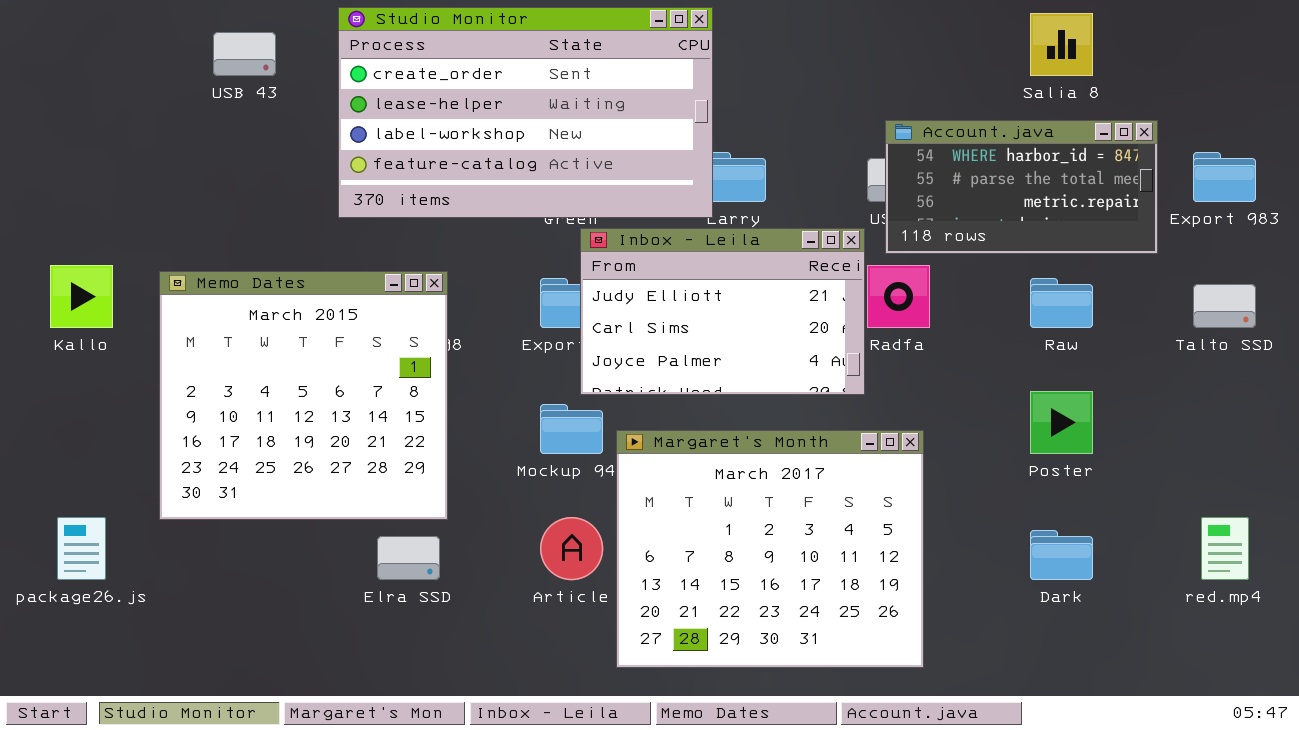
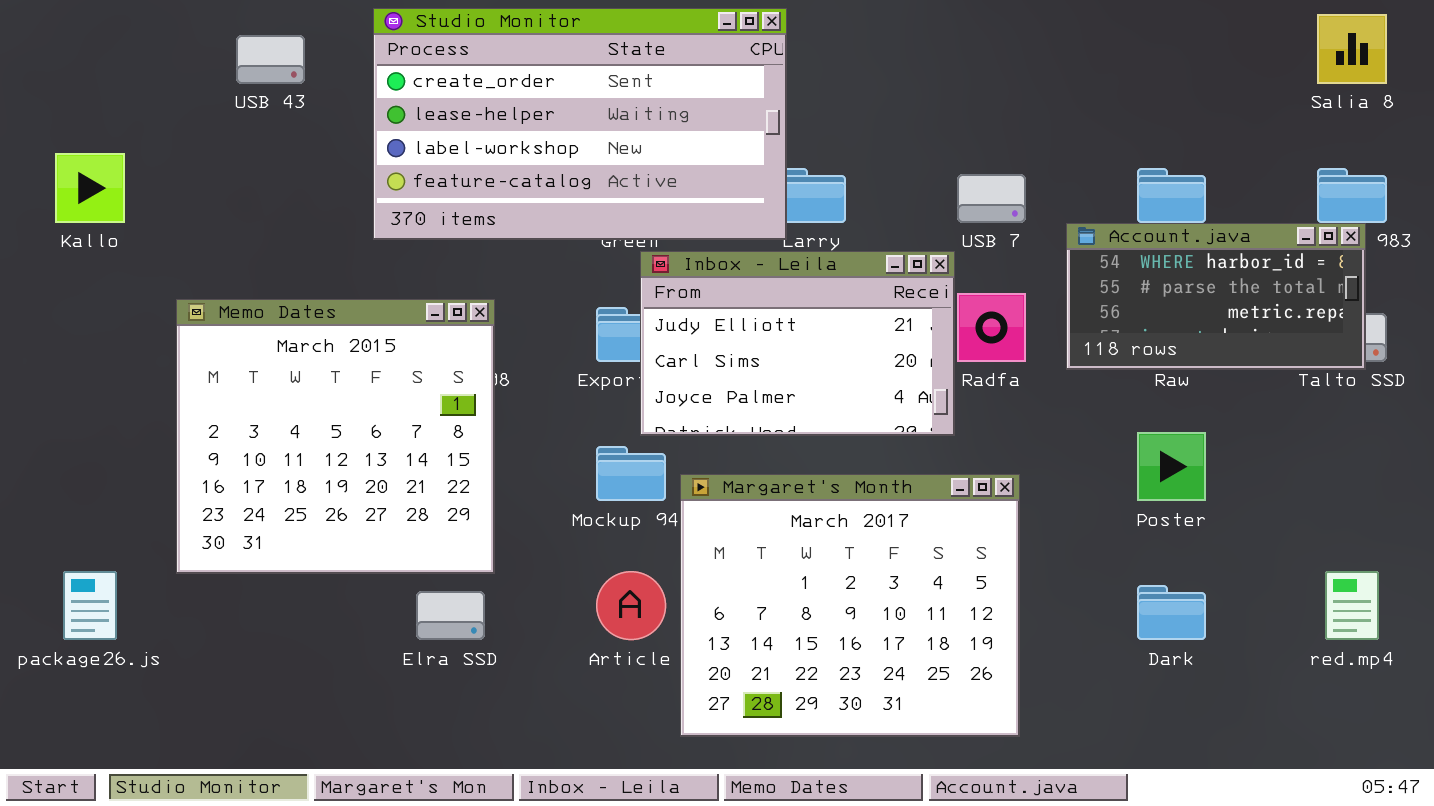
Salia 8: [1030,13,1093,76] -> [1317,14,1387,84], moved
Account.java: [885,120,1158,254] -> [1066,223,1366,370], moved
Kallo: [50,265,113,328] -> [55,153,125,223], moved

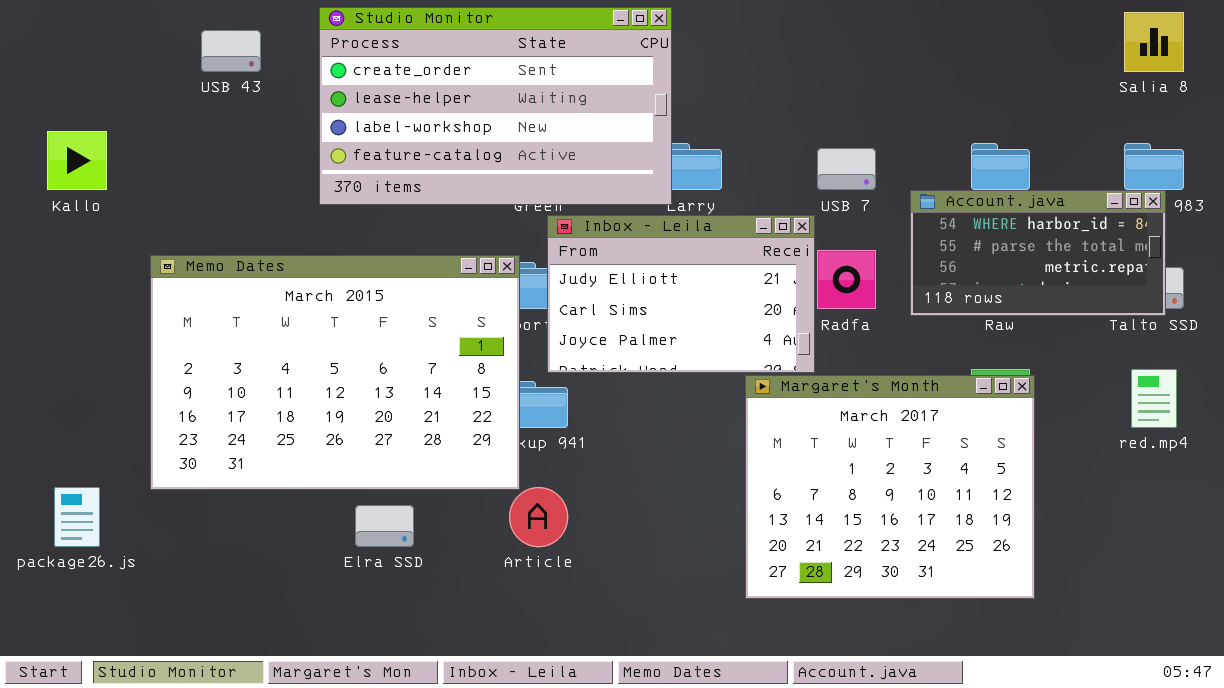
Memo Dates: [176,299,495,574] -> [150,255,520,490], resized
Margaret's Month: [680,474,1020,737] -> [745,375,1035,599], moved
red.mp4: [1325,571,1379,640] -> [1131,369,1177,428], moved

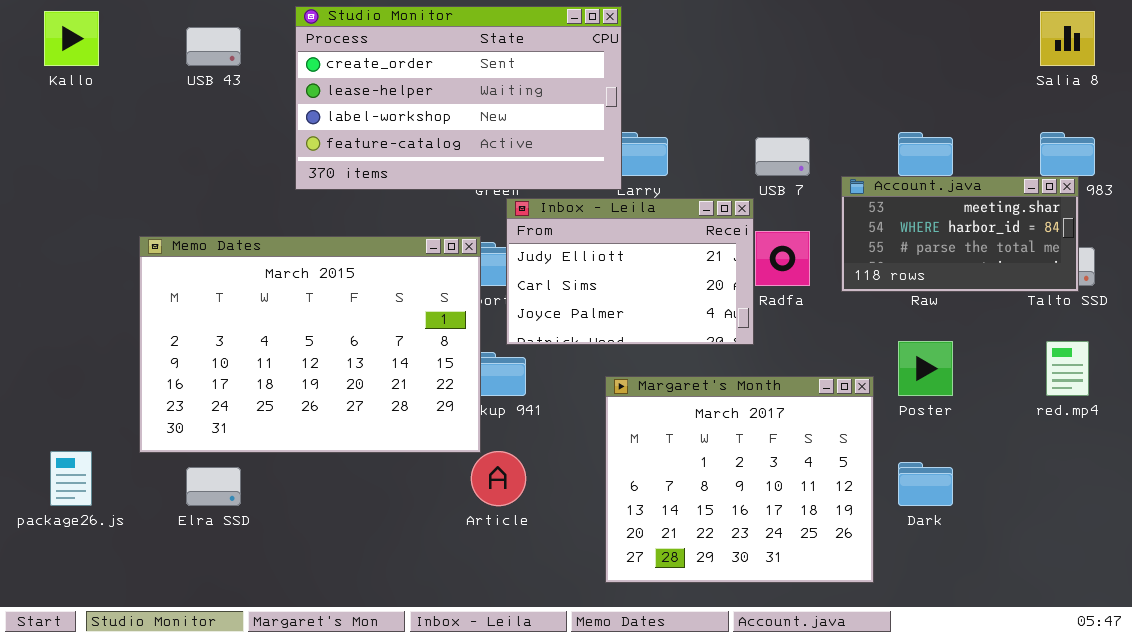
Kallo: [47,131,107,190] -> [44,11,99,66], moved
Account.java: [910,190,1166,316] -> [841,176,1079,292], scrolled up 1 row
Margaret's Month: [745,375,1035,599] -> [605,376,874,583], moved
Elra SSD: [355,505,414,547] -> [186,467,241,506], moved

